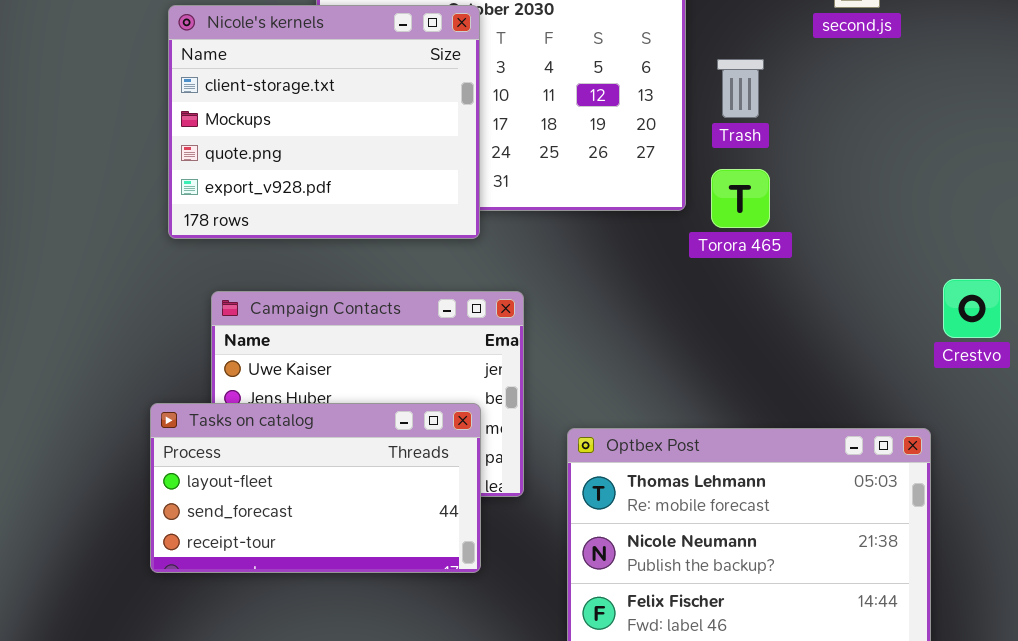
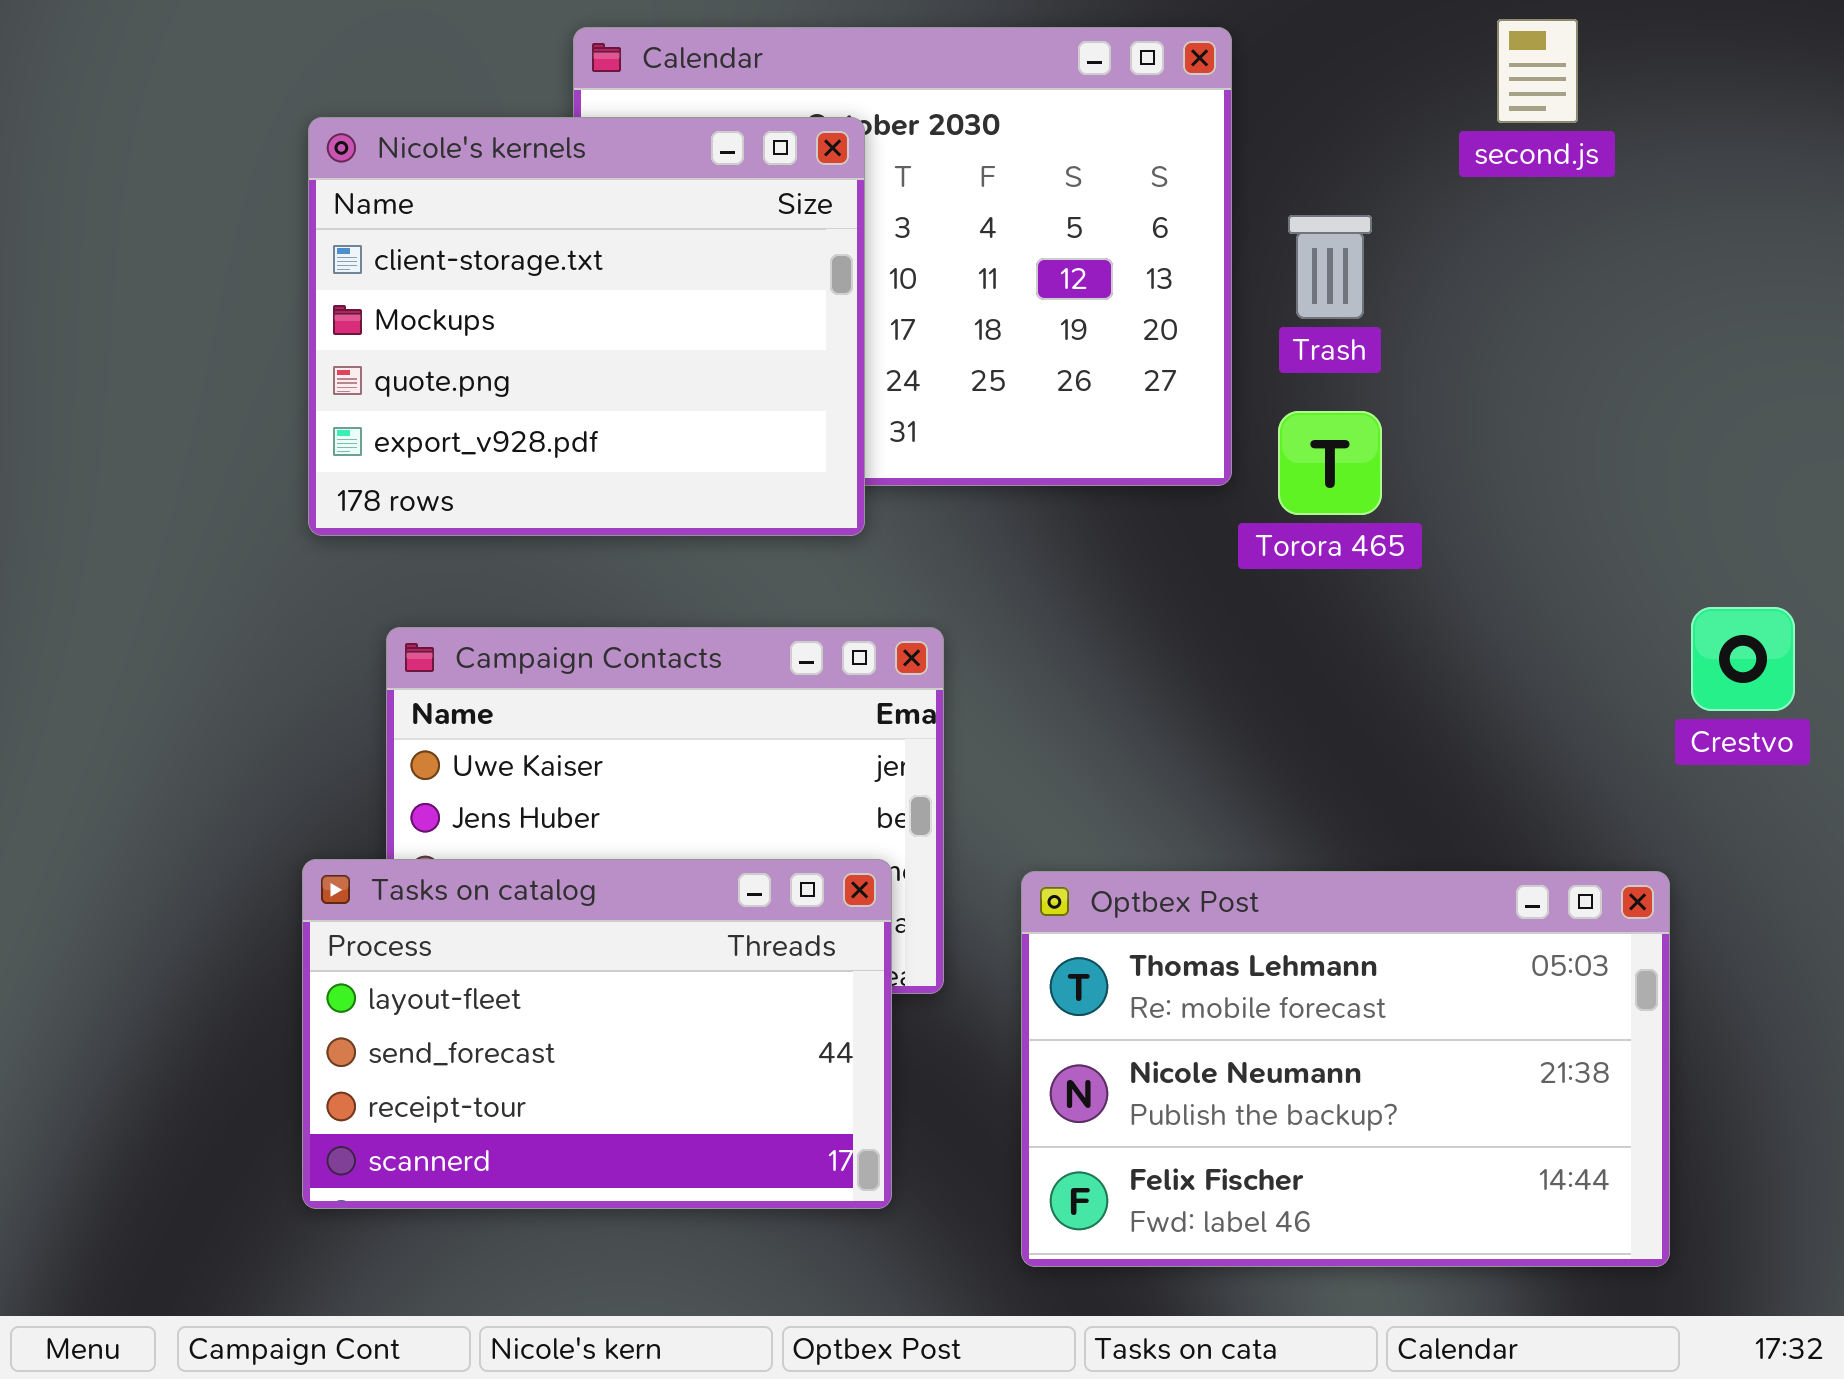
Tasks on catalog: [150,403,481,573] -> [302,859,892,1209], moved, resized

